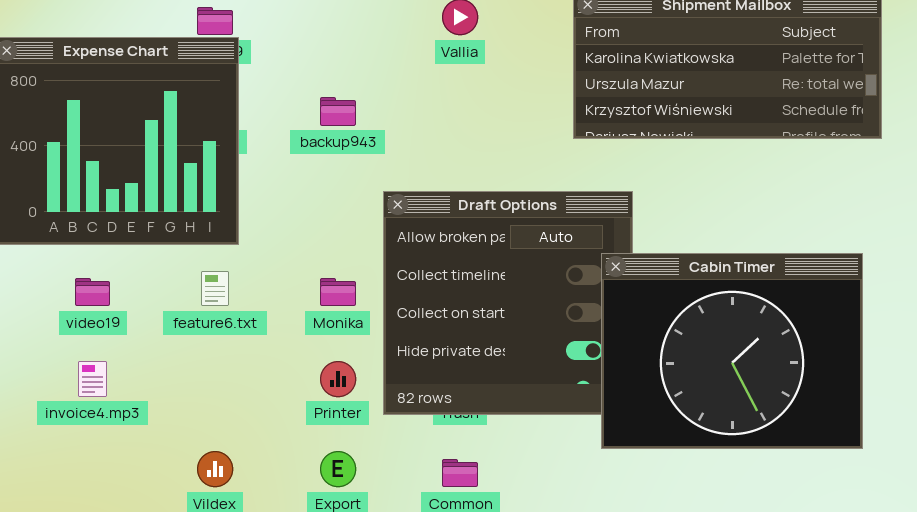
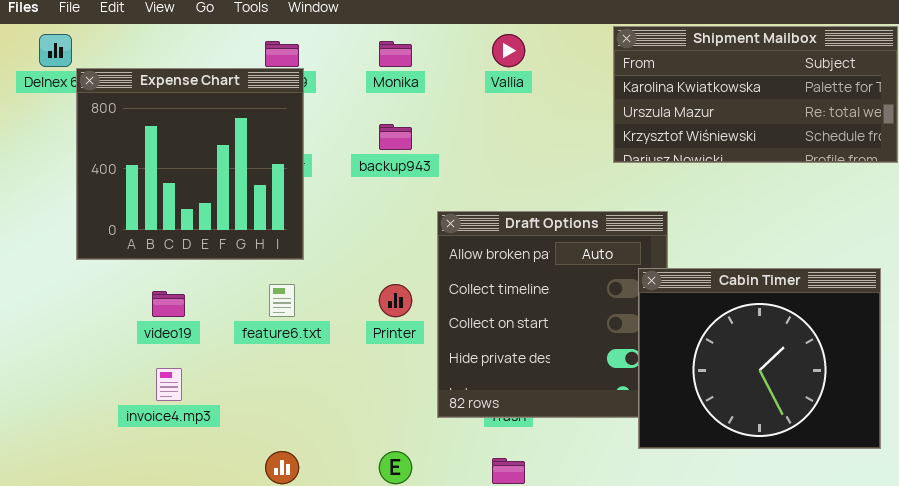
Monika: [320,278,356,306] -> [379,41,412,67], moved
Printer: [320,361,356,397] -> [379,284,412,317], moved

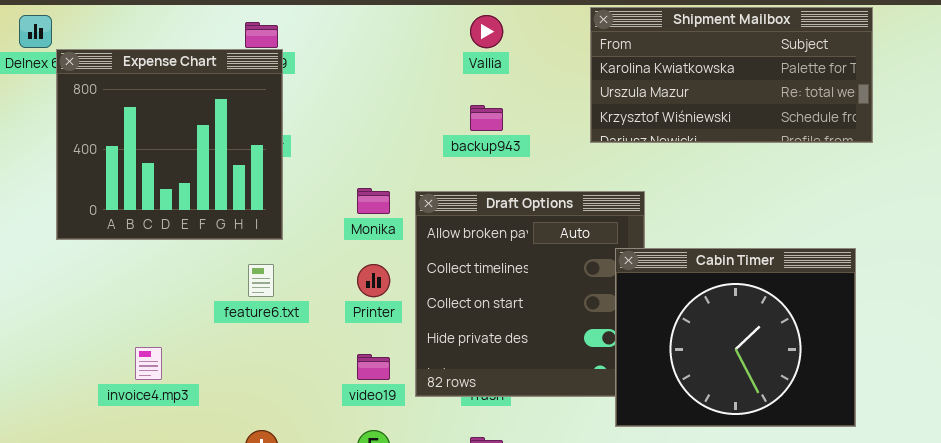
Monika: [379,41,412,67] -> [357,188,390,214], moved
backup943: [379,124,412,150] -> [470,105,503,131], moved
video19: [152,291,185,317] -> [357,354,390,380], moved

